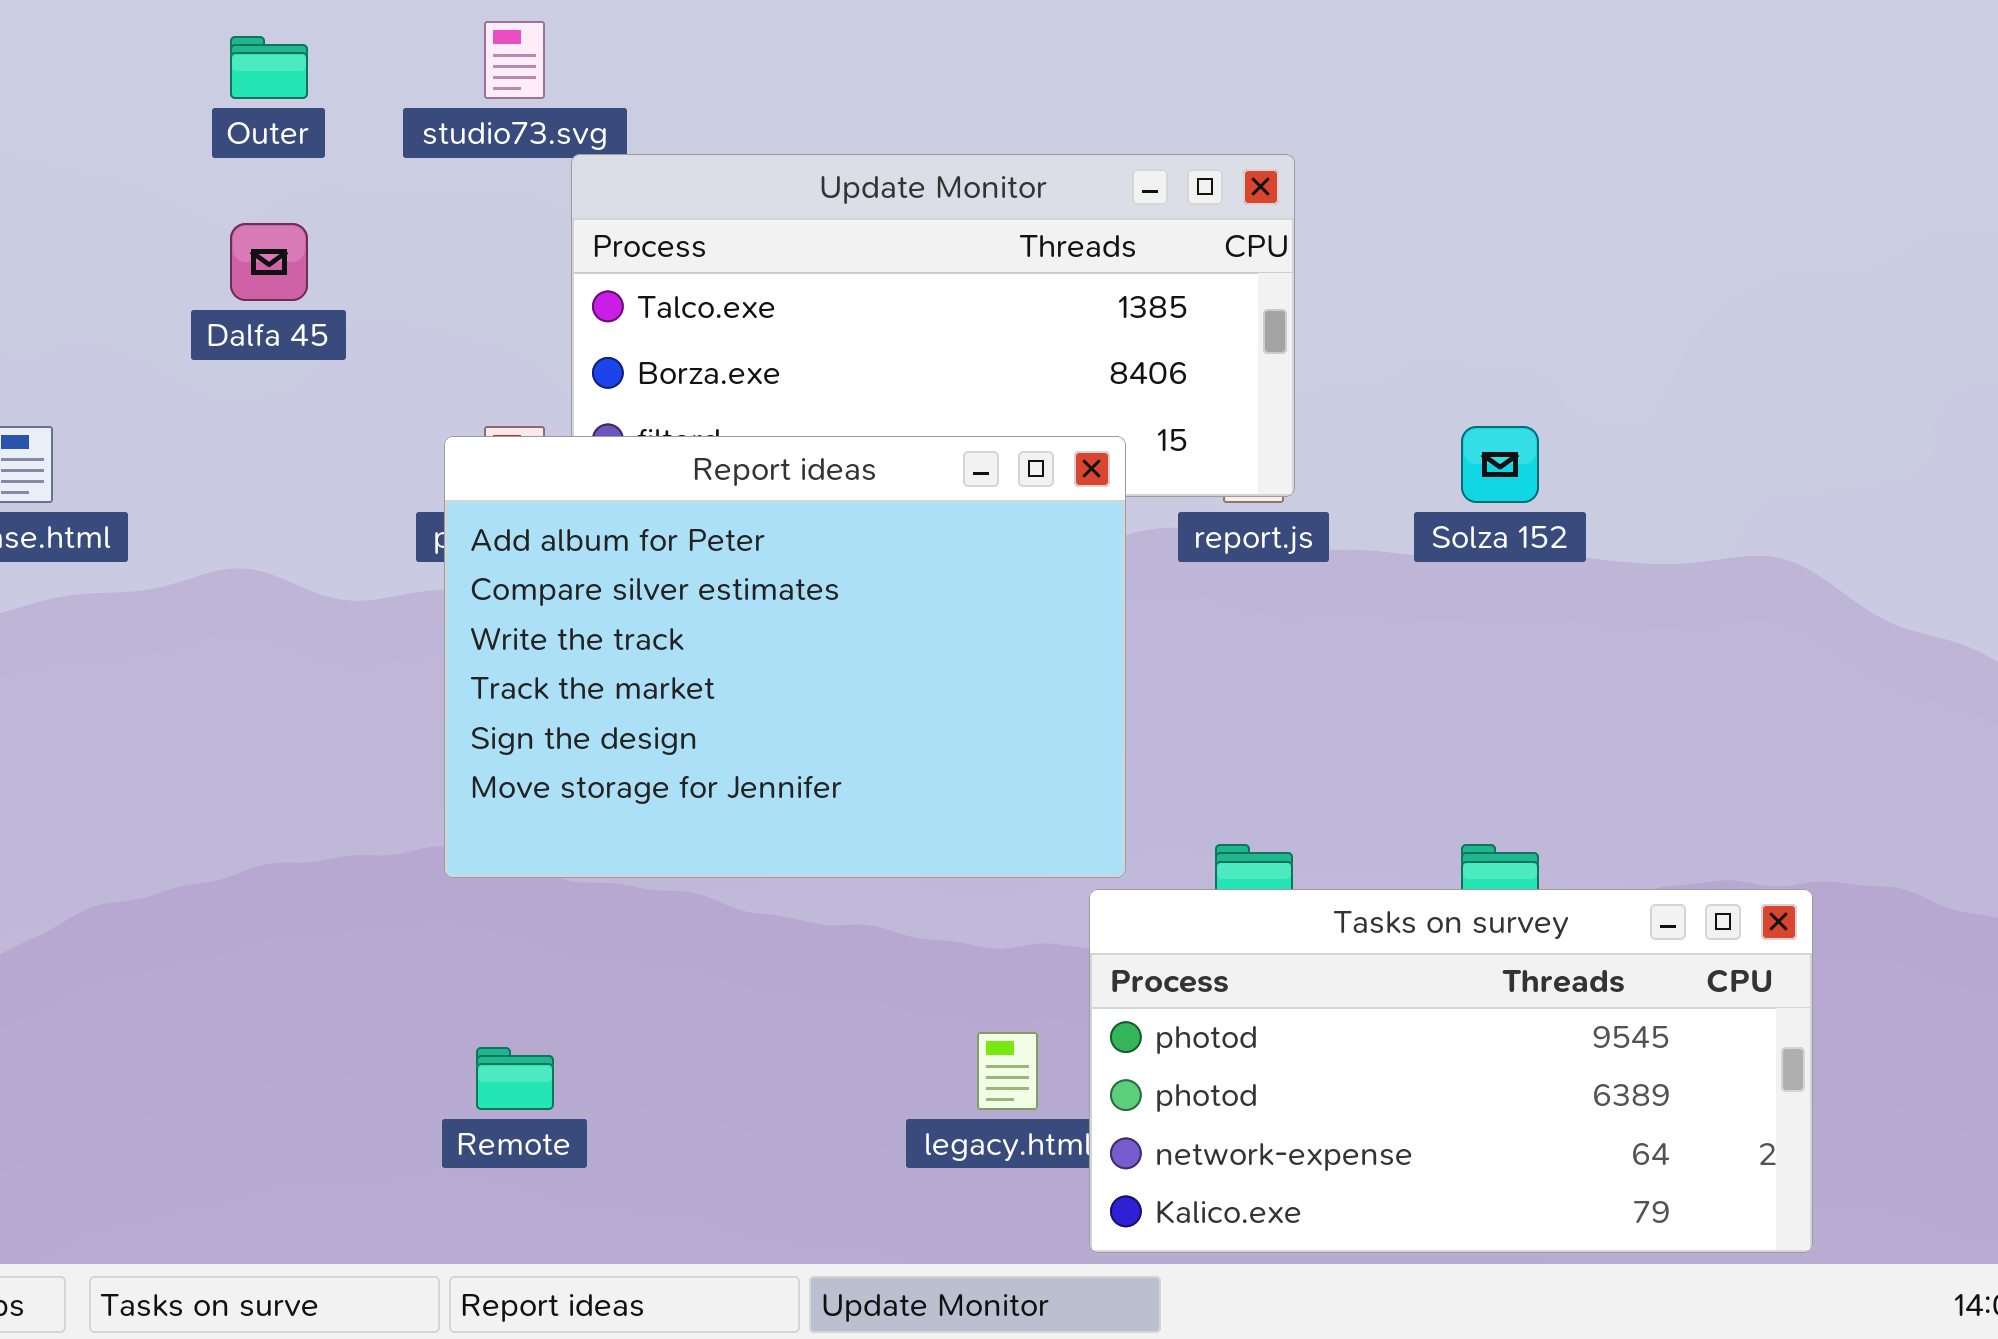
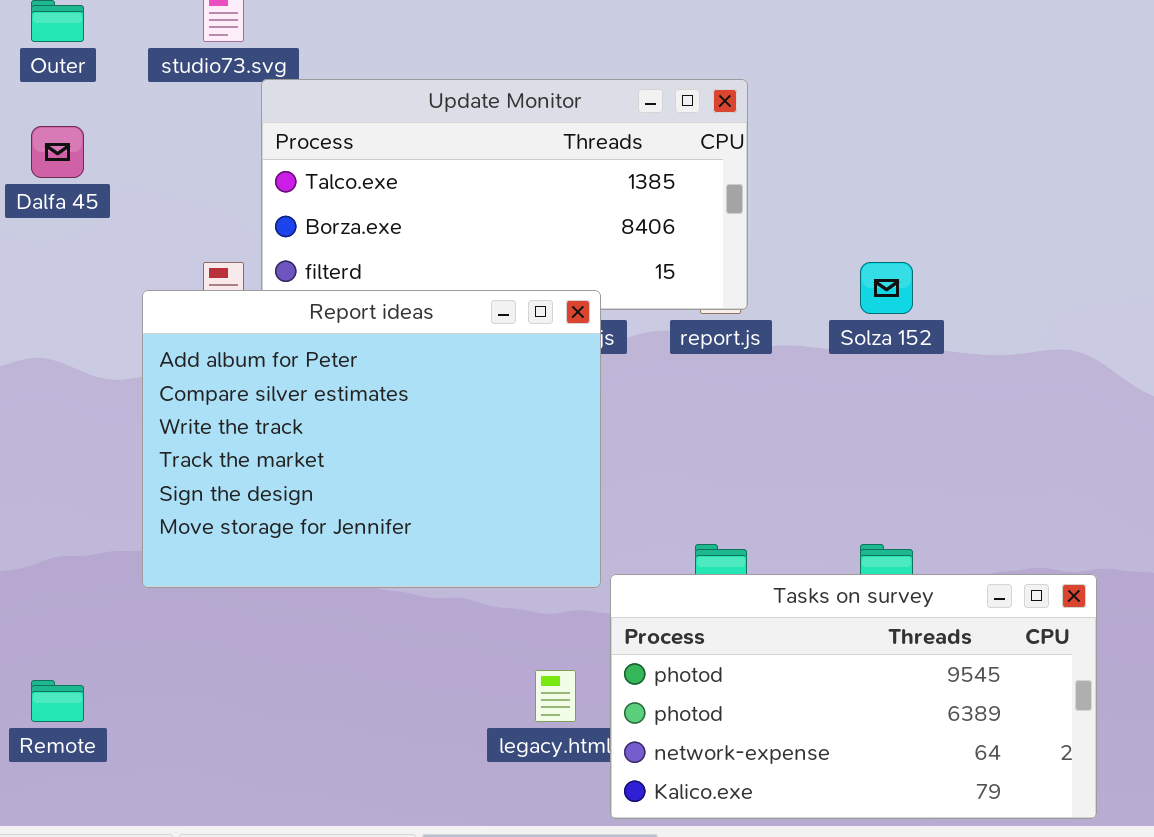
Report ideas: [444,436,1126,878] -> [142,290,601,588], moved
Remote: [476,1047,554,1110] -> [31,680,84,722], moved

